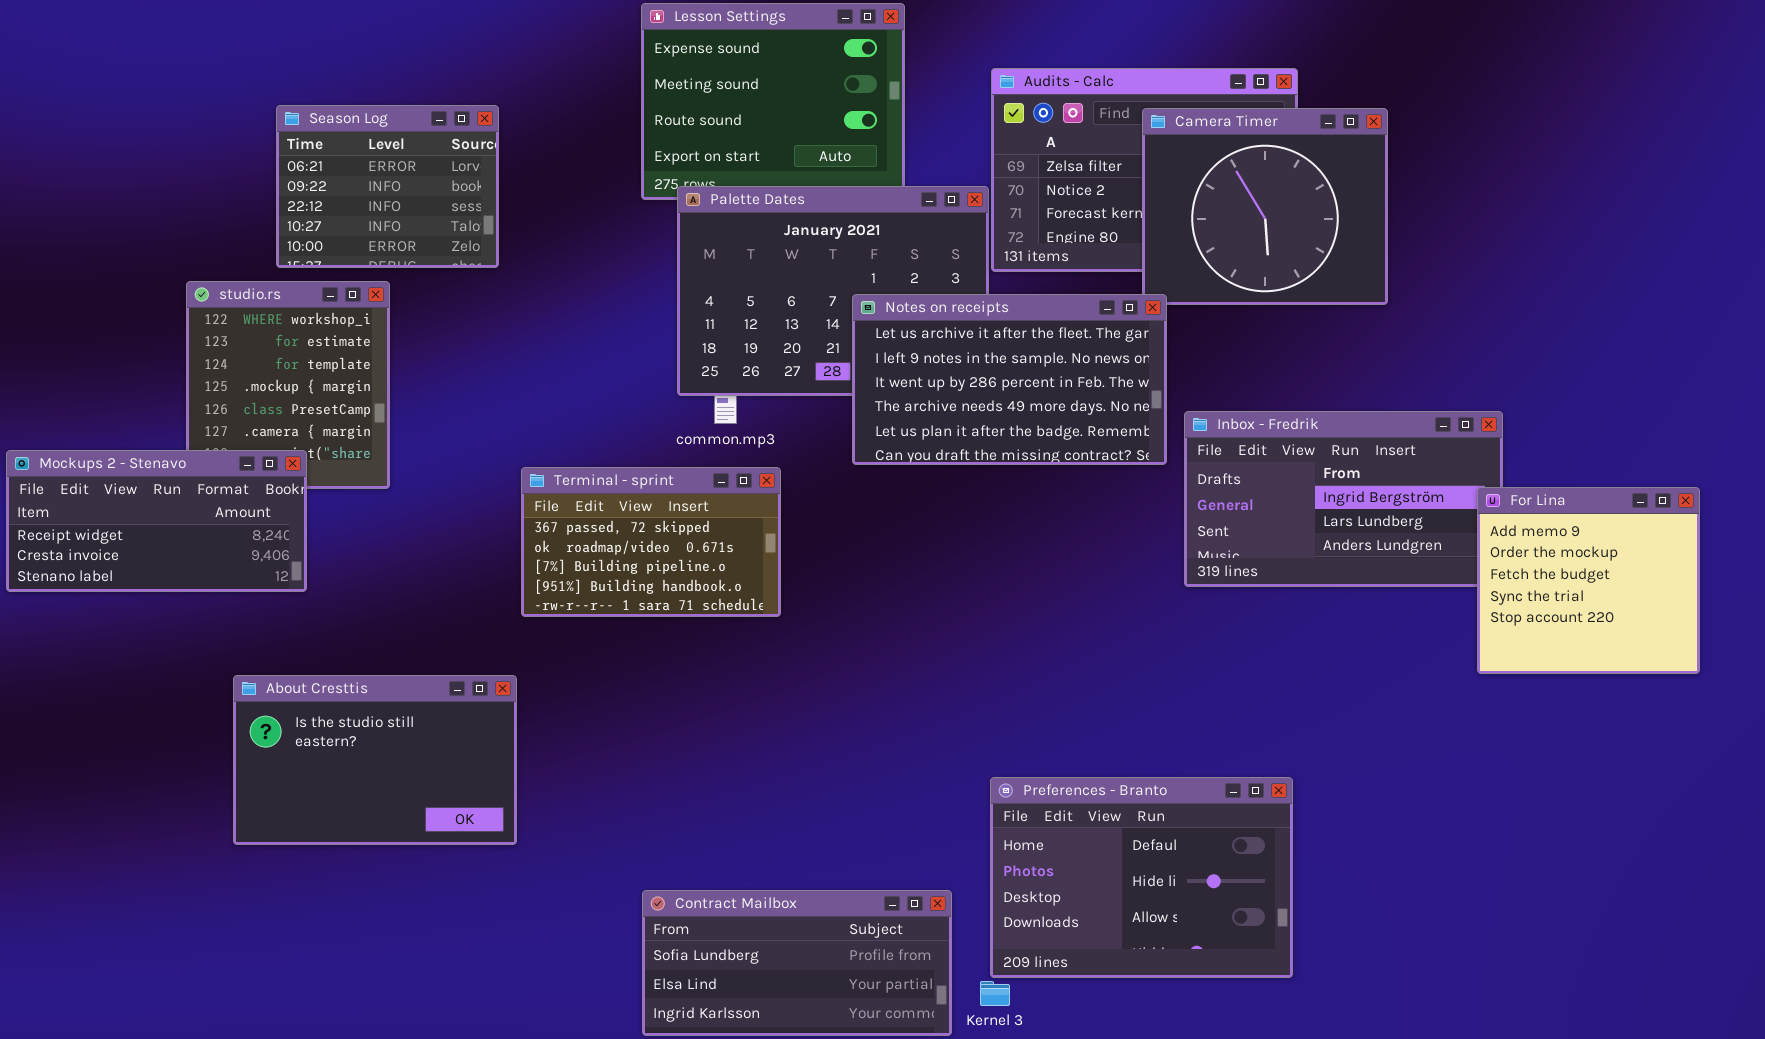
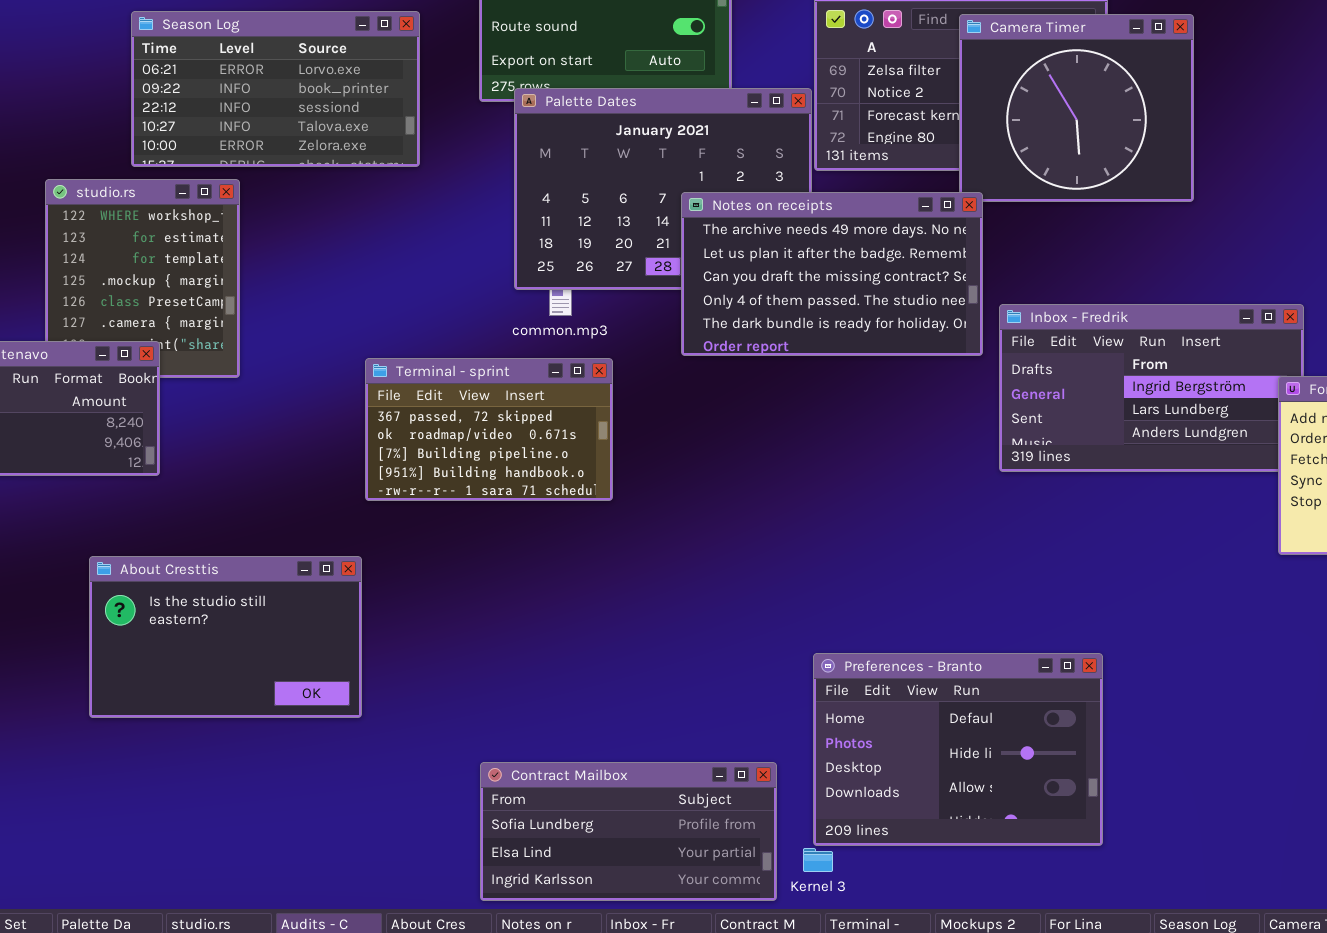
Season Log: [276,105,499,268] -> [131,11,420,167], resized
Notes on receipts: [852,294,1167,465] -> [681,192,983,356], scrolled down 3 rows

